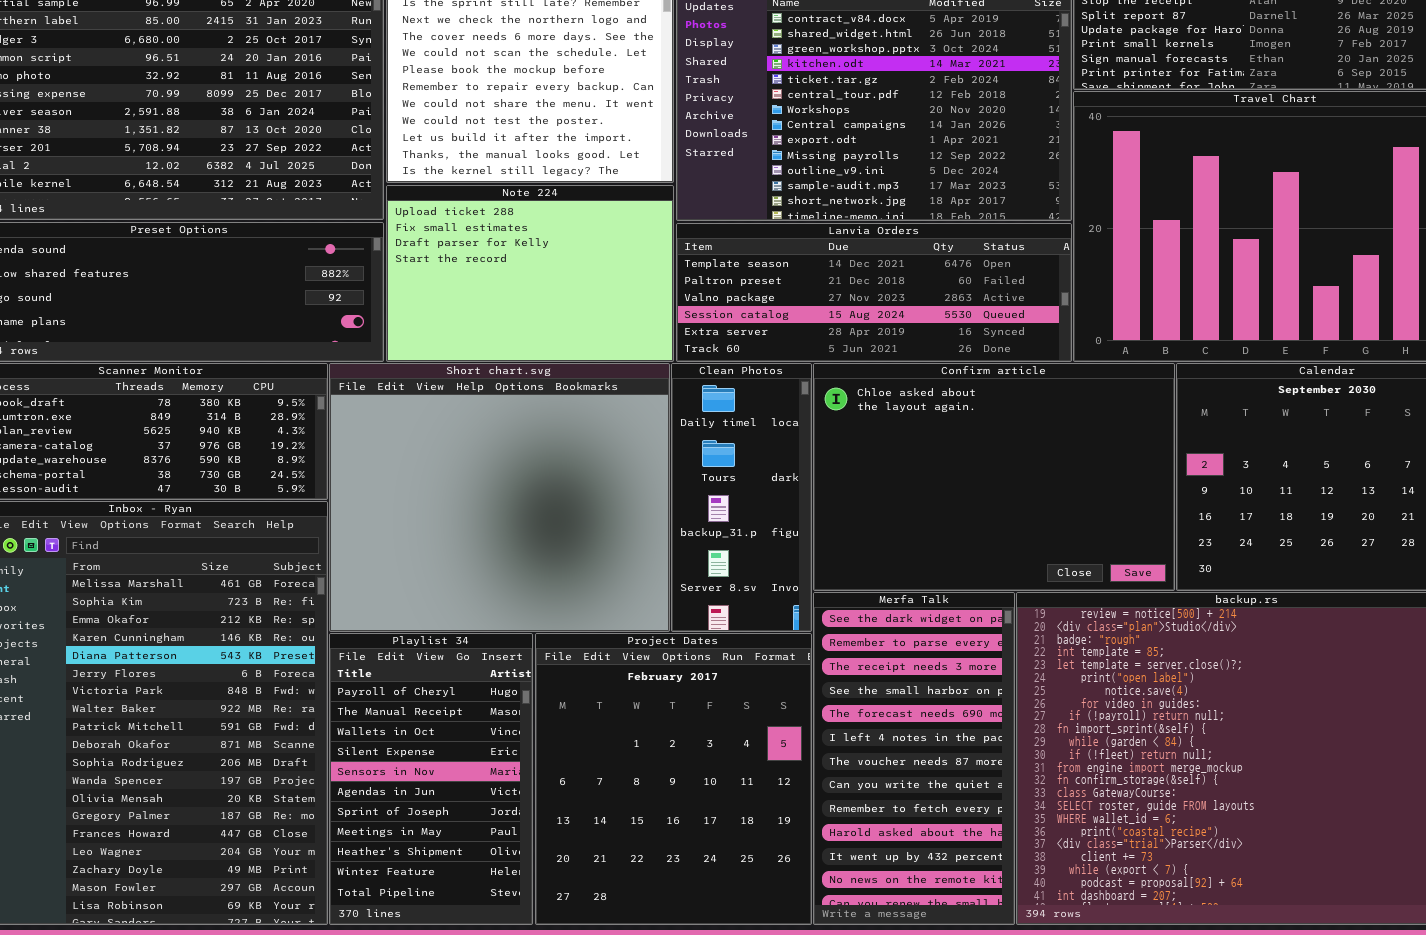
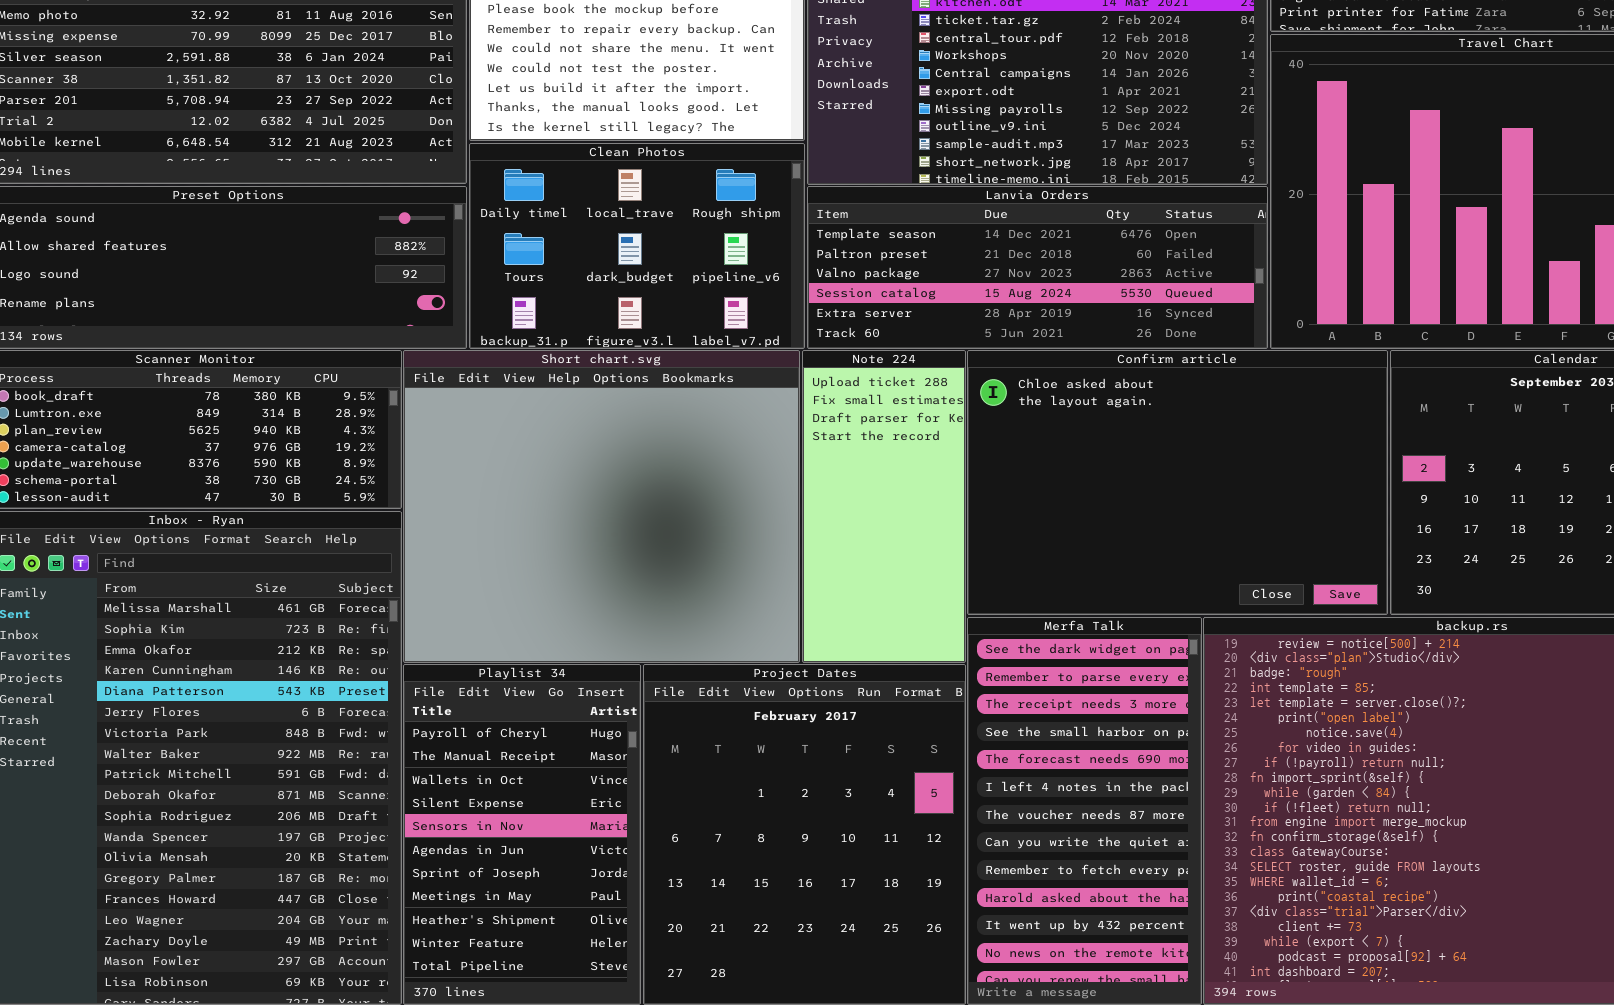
Note 224: [386,185,674,362] -> [802,350,966,663], moved, resized
Clean Photos: [671,363,812,632] -> [469,143,805,349], moved, resized

